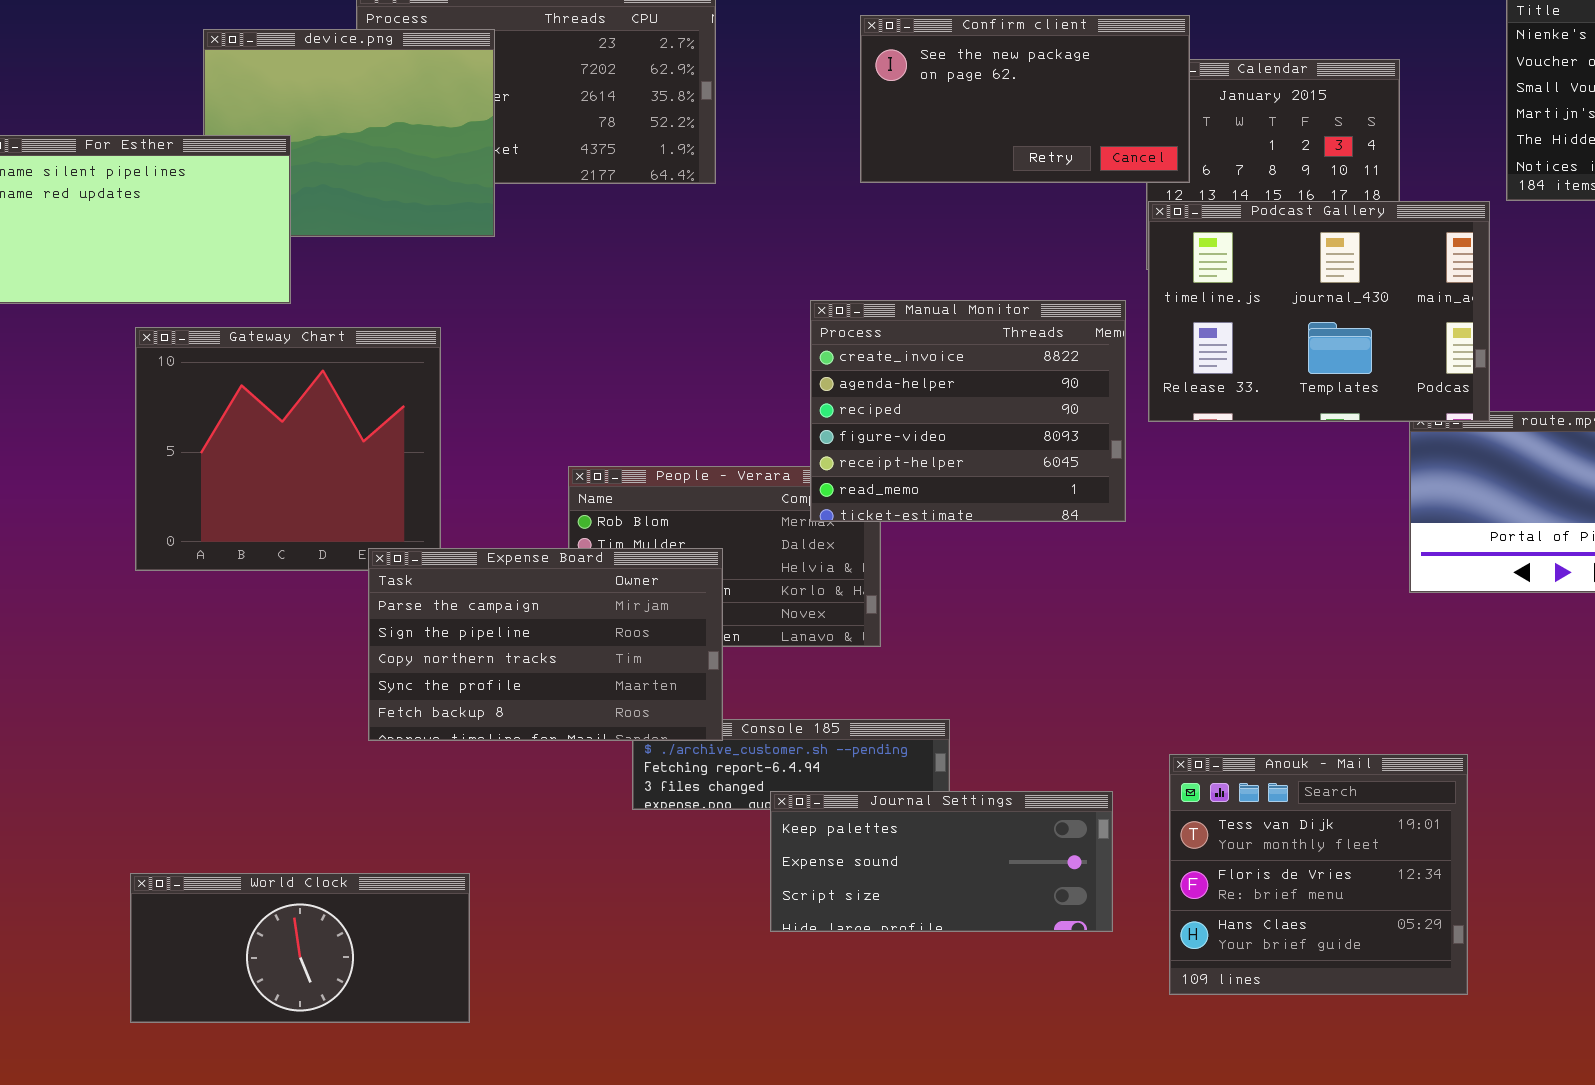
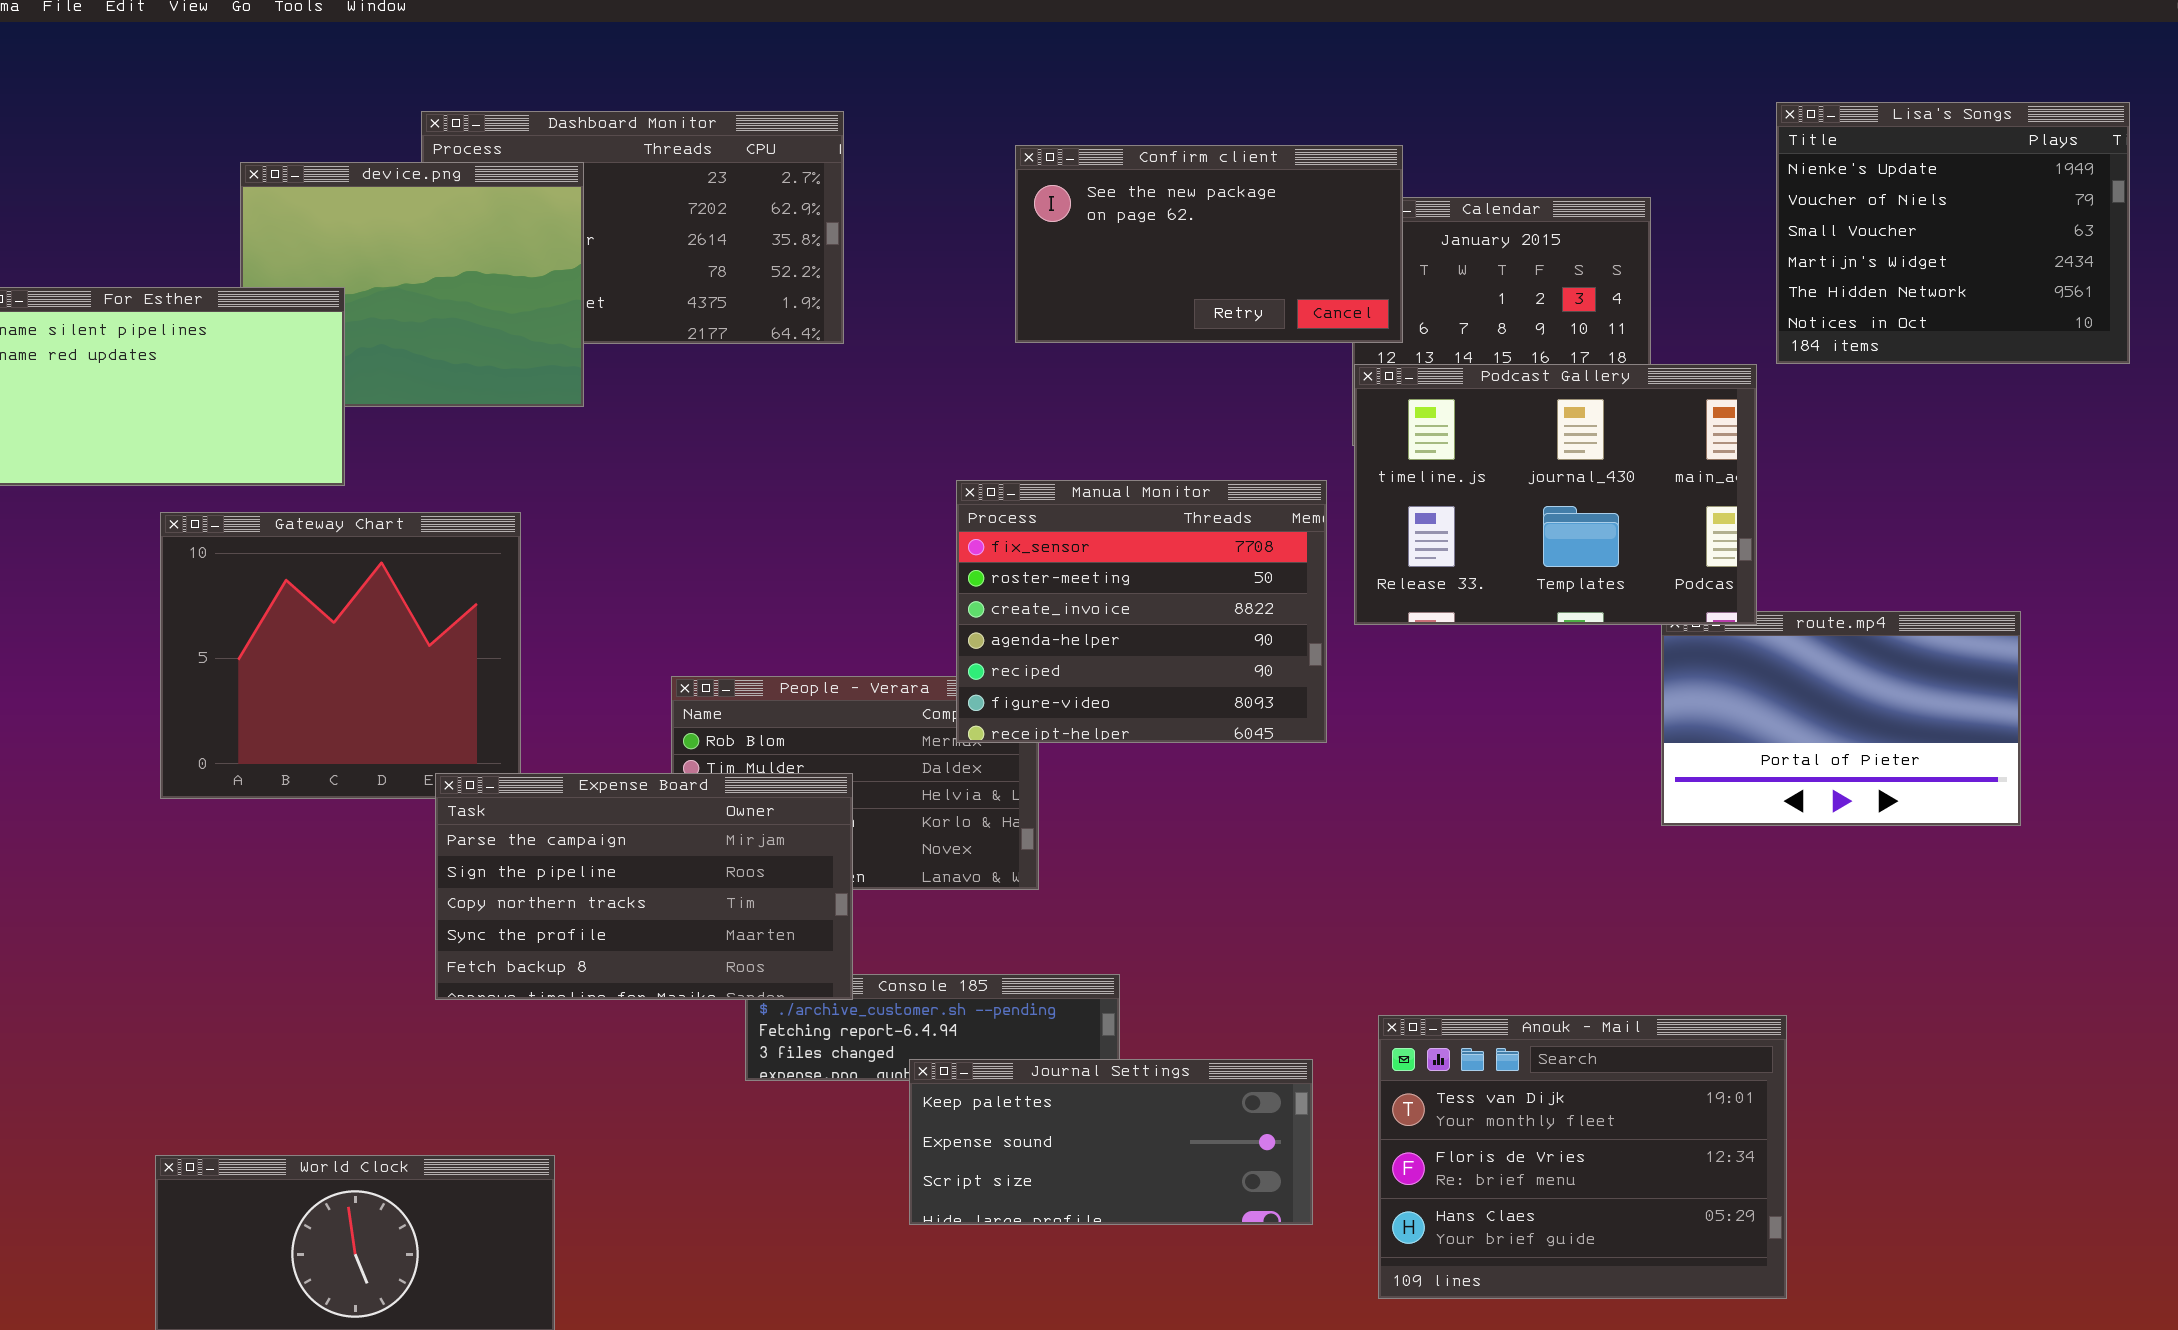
Manual Monitor: [810,300,1126,522] -> [956,480,1327,743], scrolled up 2 rows
Anouk - Mail: [1169,754,1468,995] -> [1378,1015,1787,1299], resized

